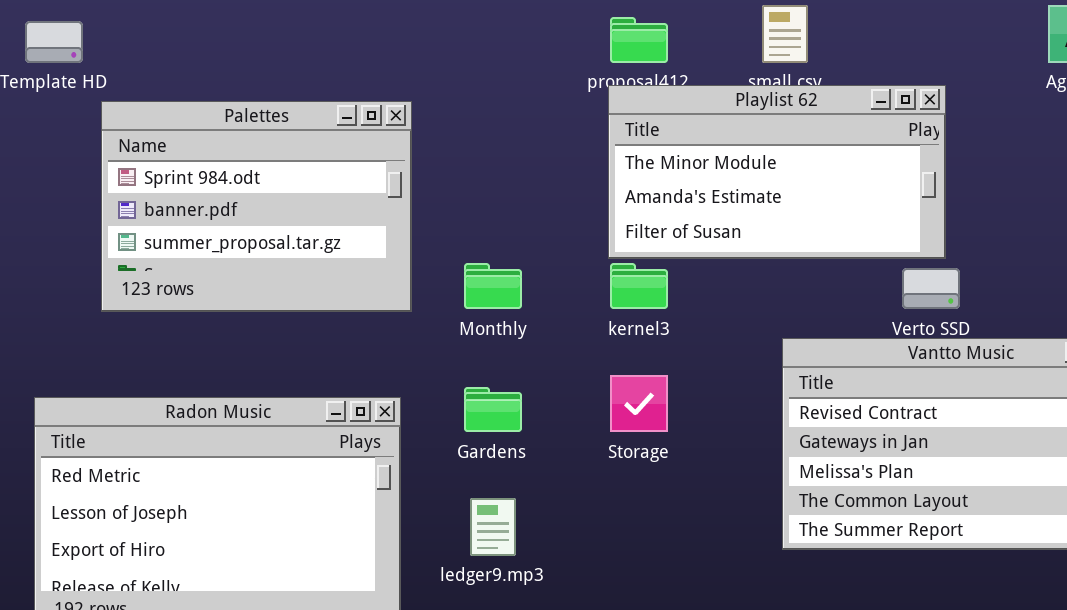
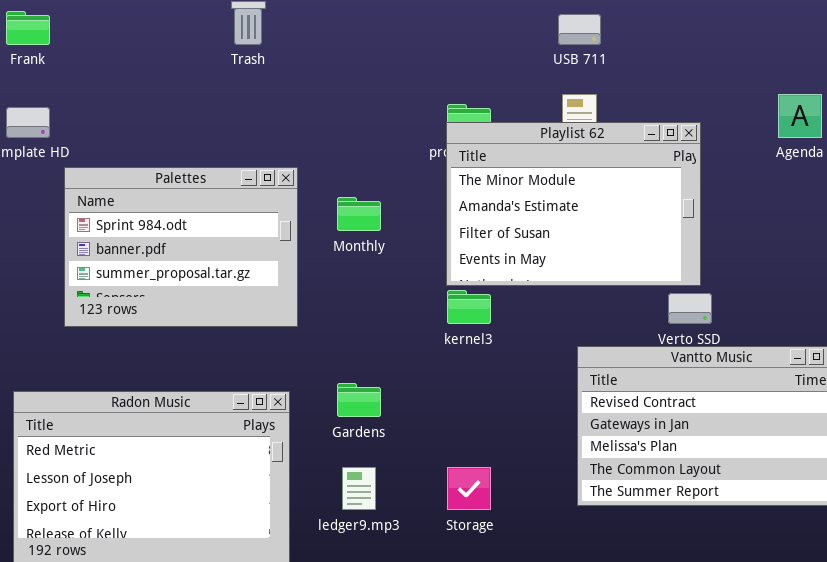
Playlist 62: [608,85,946,259] -> [446,122,701,286], resized
Monthly: [464,263,522,309] -> [337,197,381,231], moved
Storage: [610,375,668,432] -> [447,467,491,510], moved

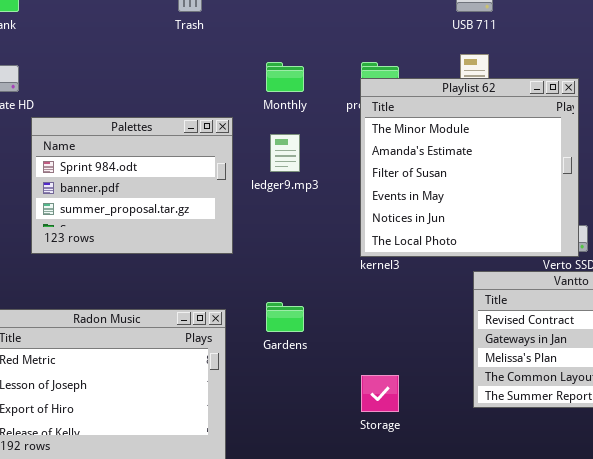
Playlist 62: [446,122,701,286] -> [360,78,579,257], resized
Monthly: [337,197,381,231] -> [266,62,304,92], moved
ledger9.mp3: [342,467,376,510] -> [270,134,300,172], moved

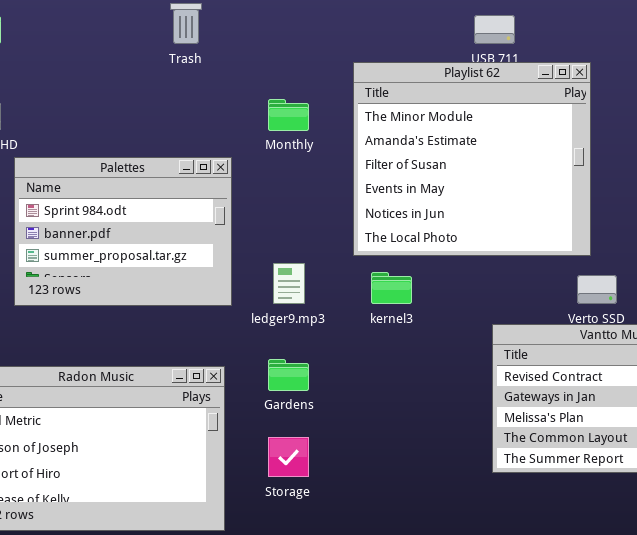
Playlist 62: [360,78,579,257] -> [353,62,591,256], moved
ledger9.mp3: [270,134,300,172] -> [273,263,305,304], moved
Storage: [361,375,399,412] -> [268,437,309,477], moved

